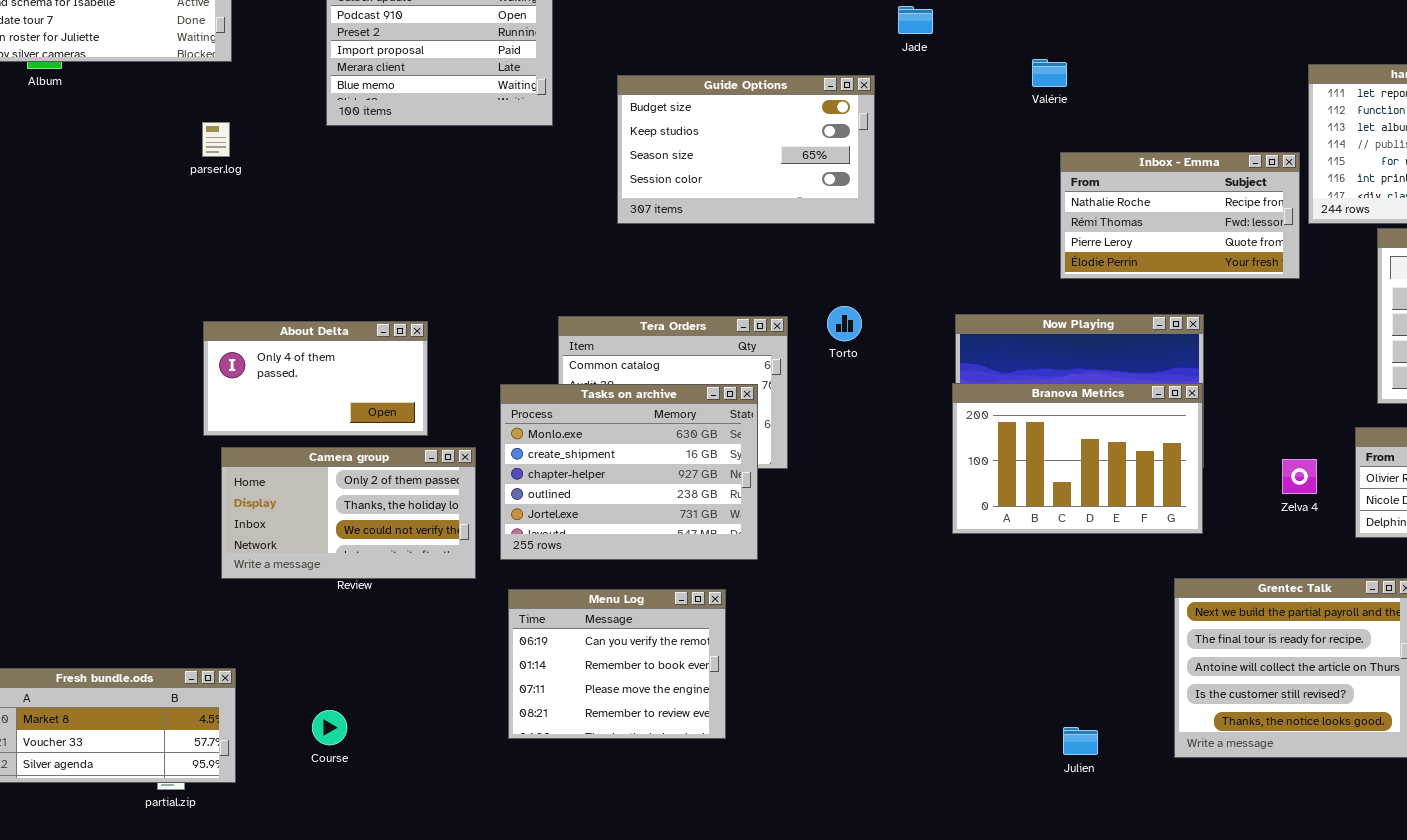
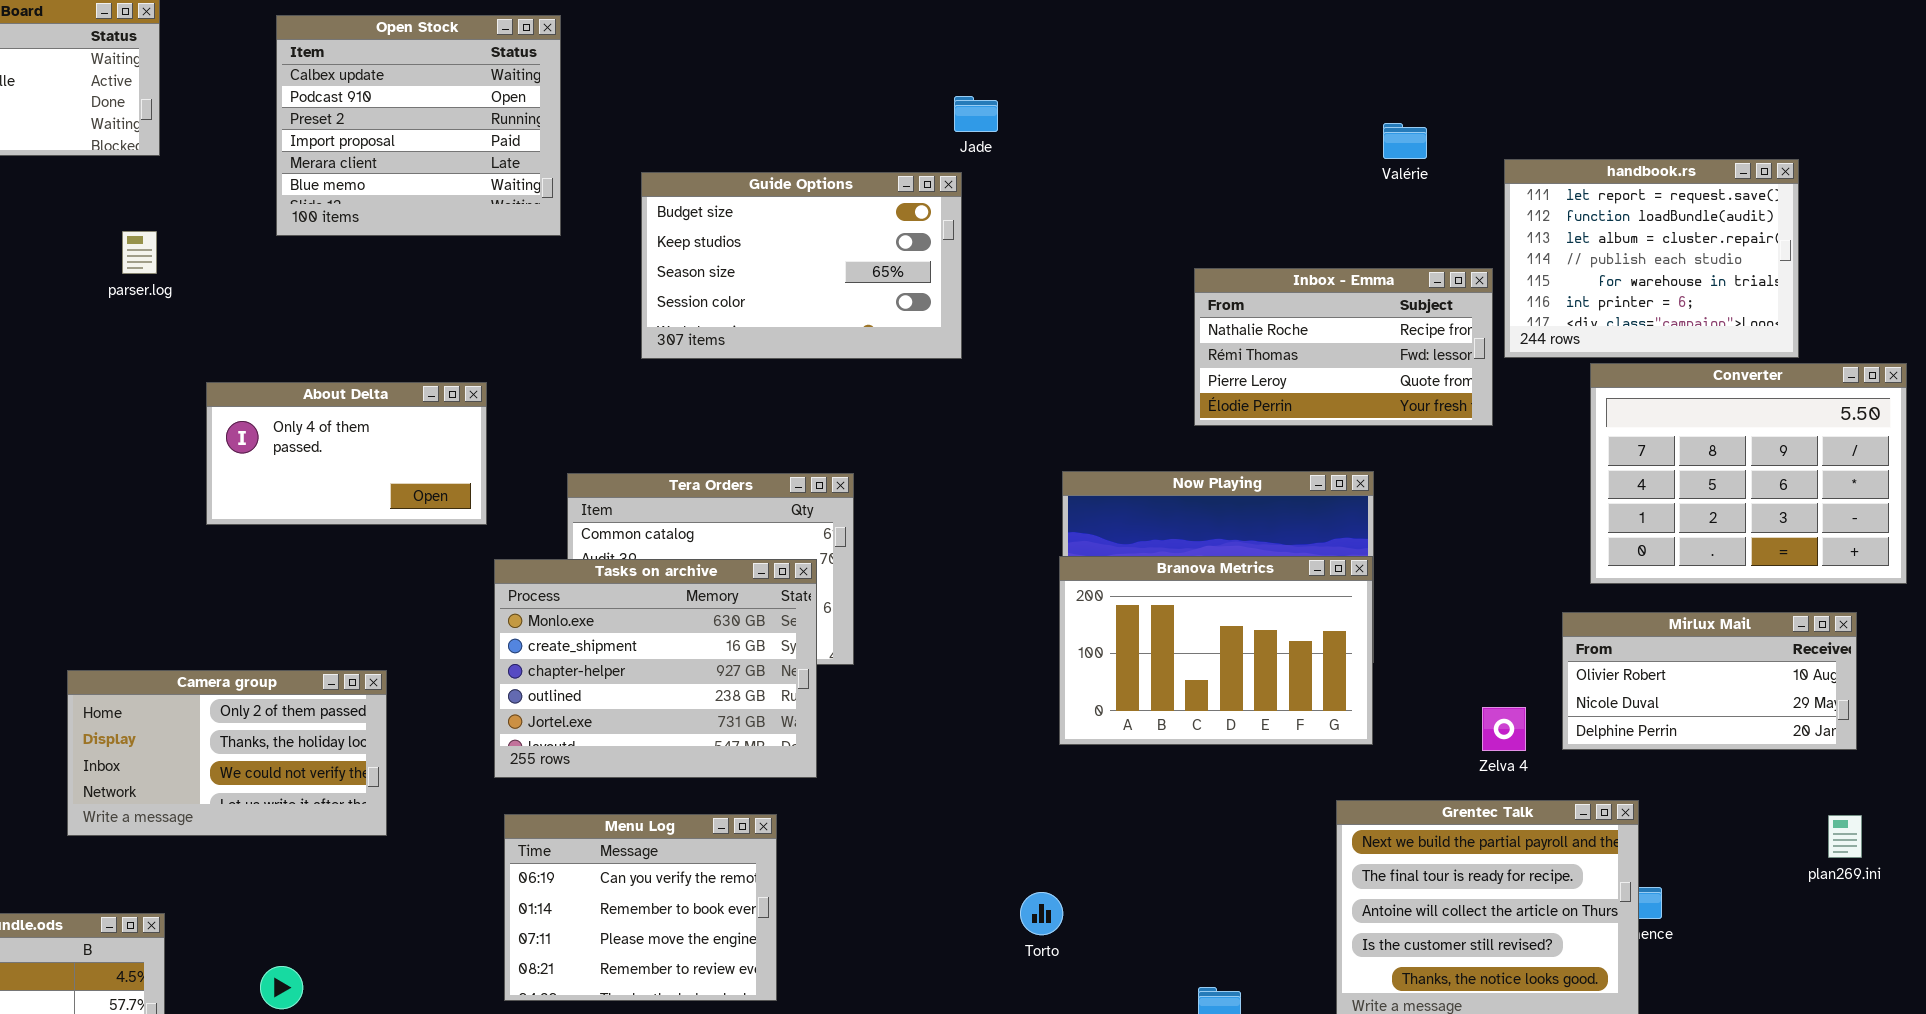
Jade: [898,6,933,34] -> [954,96,998,132], moved
Valérie: [1032,59,1067,87] -> [1383,123,1427,159], moved
Torto: [827,306,862,341] -> [1020,892,1063,935], moved
About Delta: [203,321,428,436] -> [206,382,487,525], moved
Camera group: [221,447,476,579] -> [67,670,387,836], moved
Zelva 4: [1282,459,1317,494] -> [1482,707,1526,751], moved

